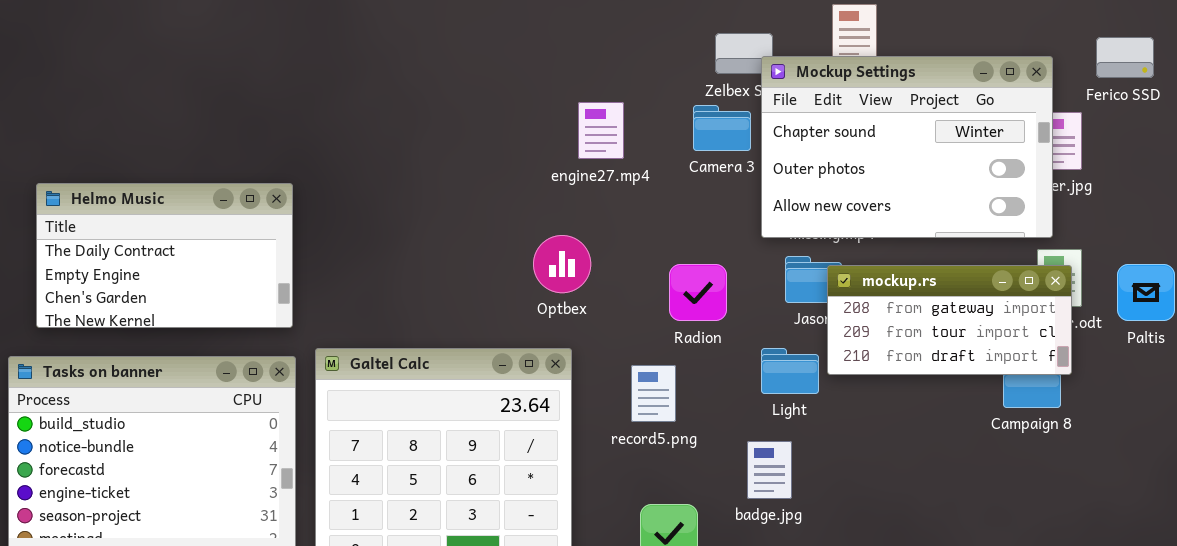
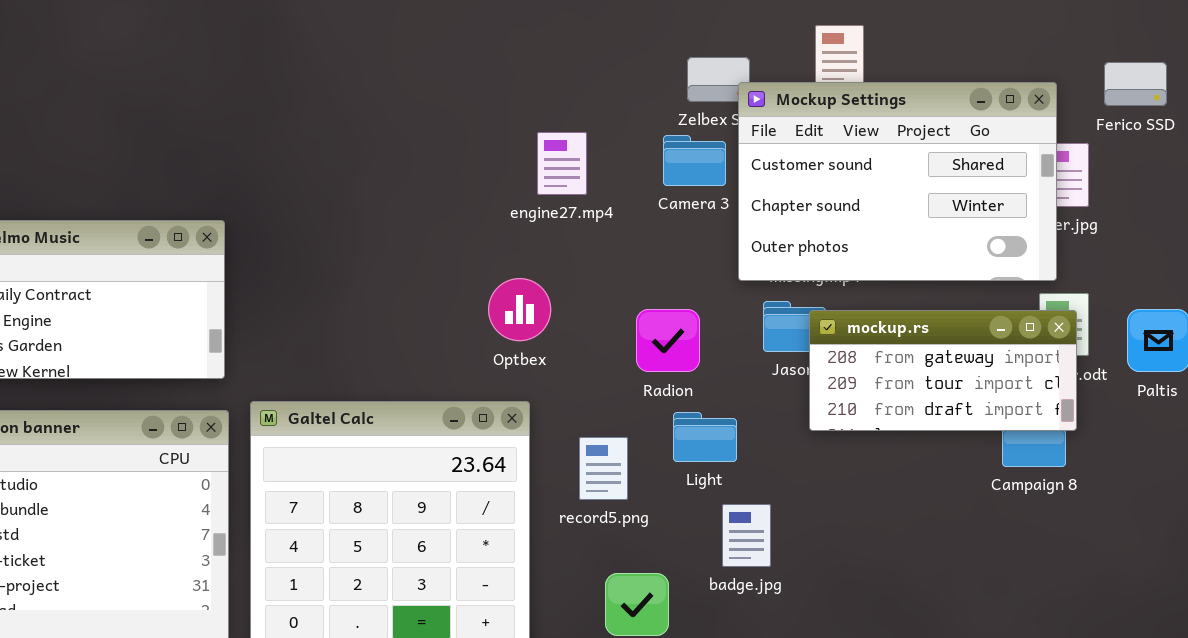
Mockup Settings: [761,56,1053,238] -> [738,82,1057,281], scrolled up 1 row
Light: [761,348,819,394] -> [673,412,737,462], moved
record5.png: [631,365,676,422] -> [579,437,628,500], moved

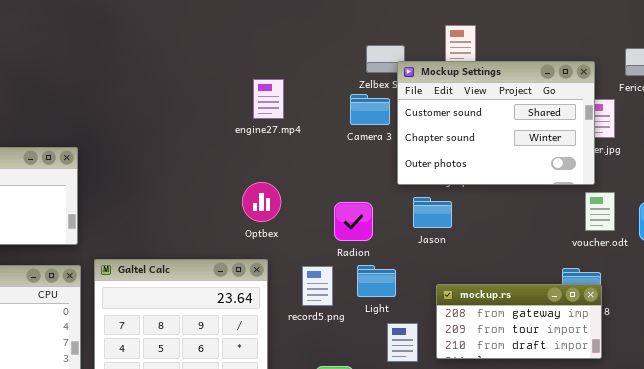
engine27.mp4: [537,132,587,195] -> [253,79,284,119], moved
mockup.rs: [809,310,1077,431] -> [436,284,602,359], moved
record5.png: [579,437,628,500] -> [302,266,333,306], moved

